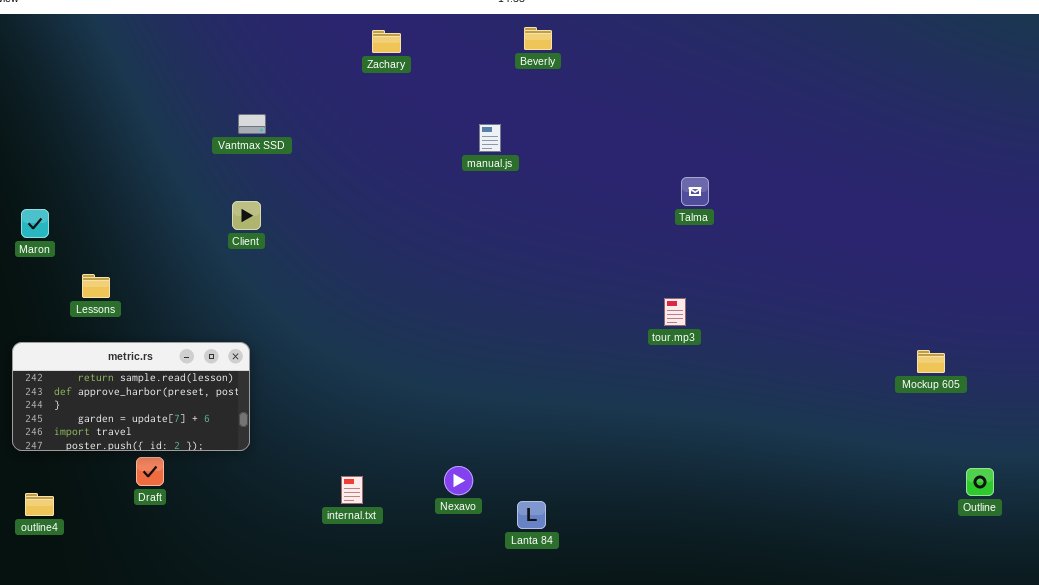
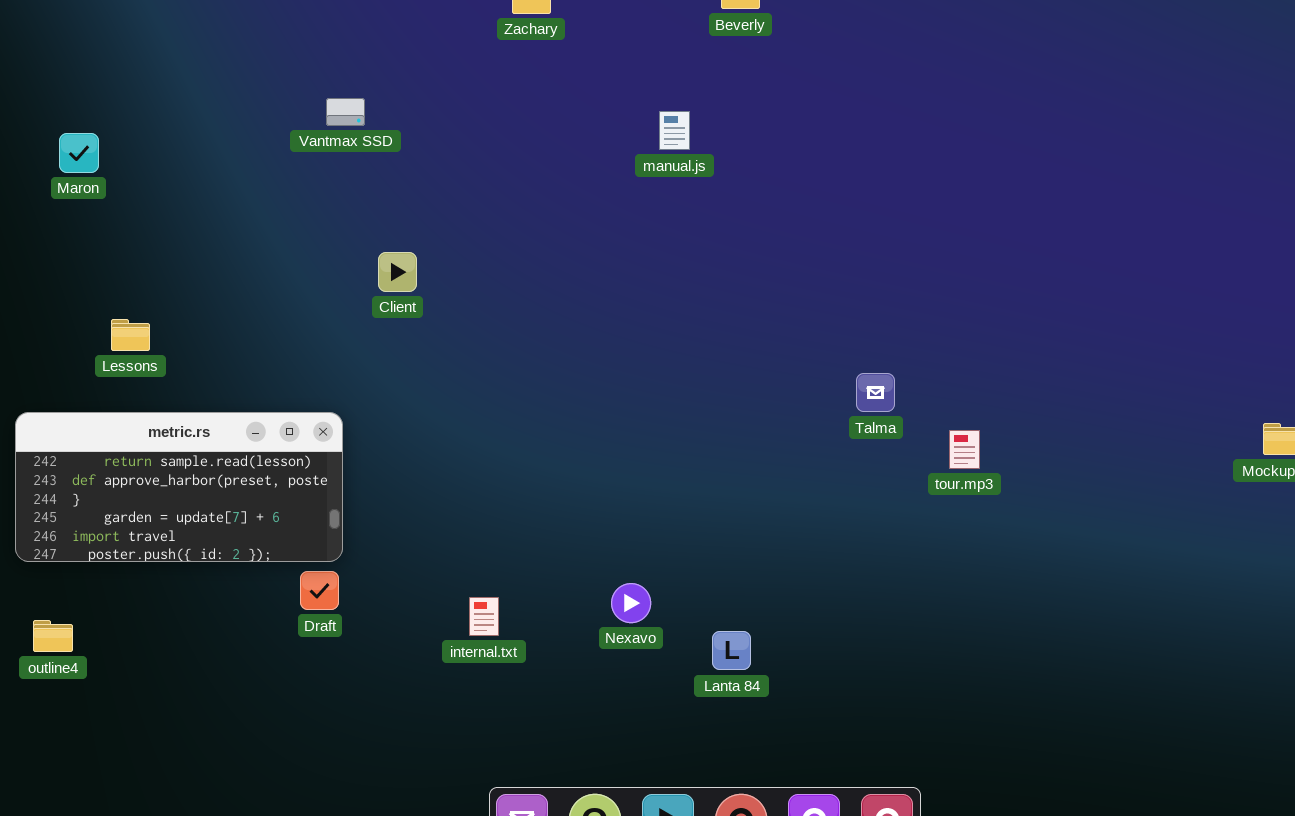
Talma: [681,177,709,206] -> [856,373,895,412], moved
Client: [232,201,261,230] -> [378,252,417,292], moved
Maron: [21,209,49,238] -> [59,133,99,173], moved
tour.mp3: [664,298,686,326] -> [949,430,980,469], moved
Draft: [136,457,164,486] -> [300,571,339,610], moved

